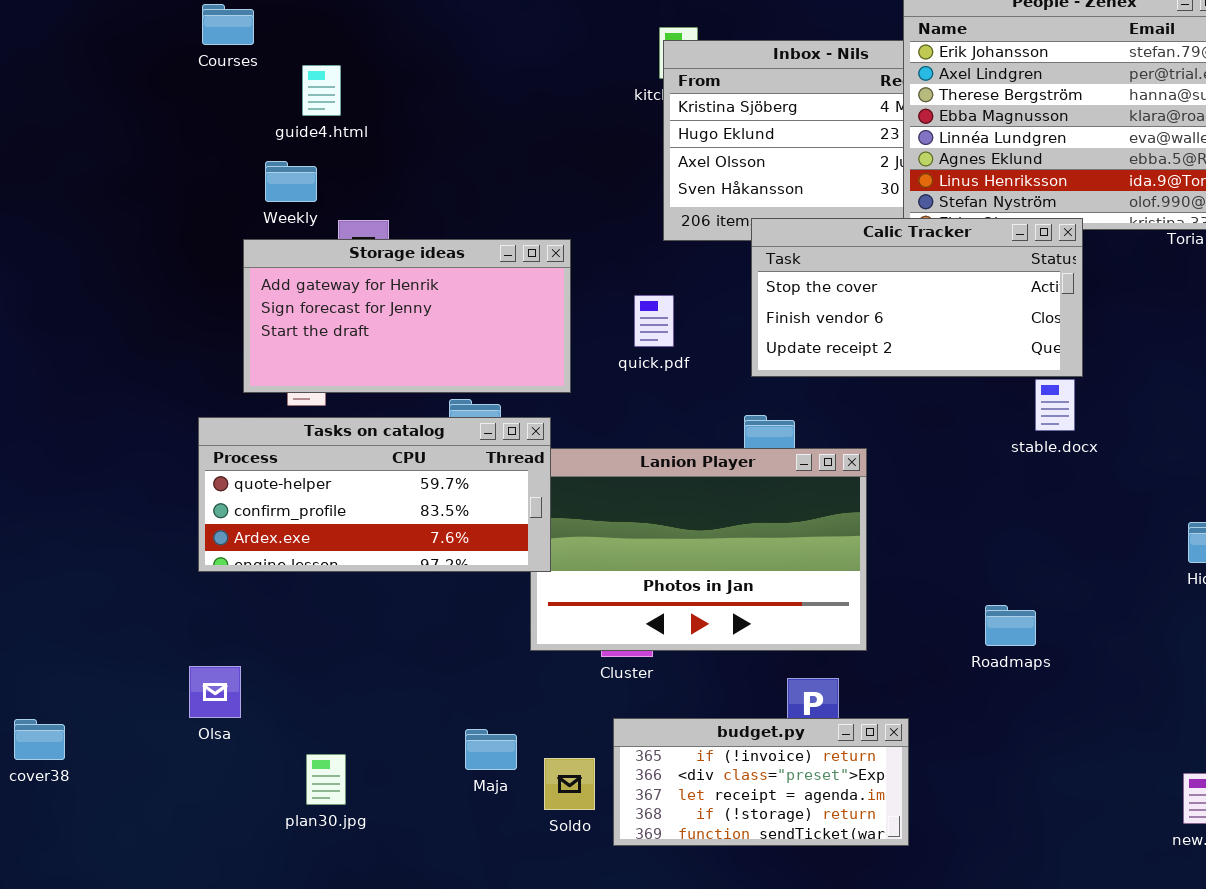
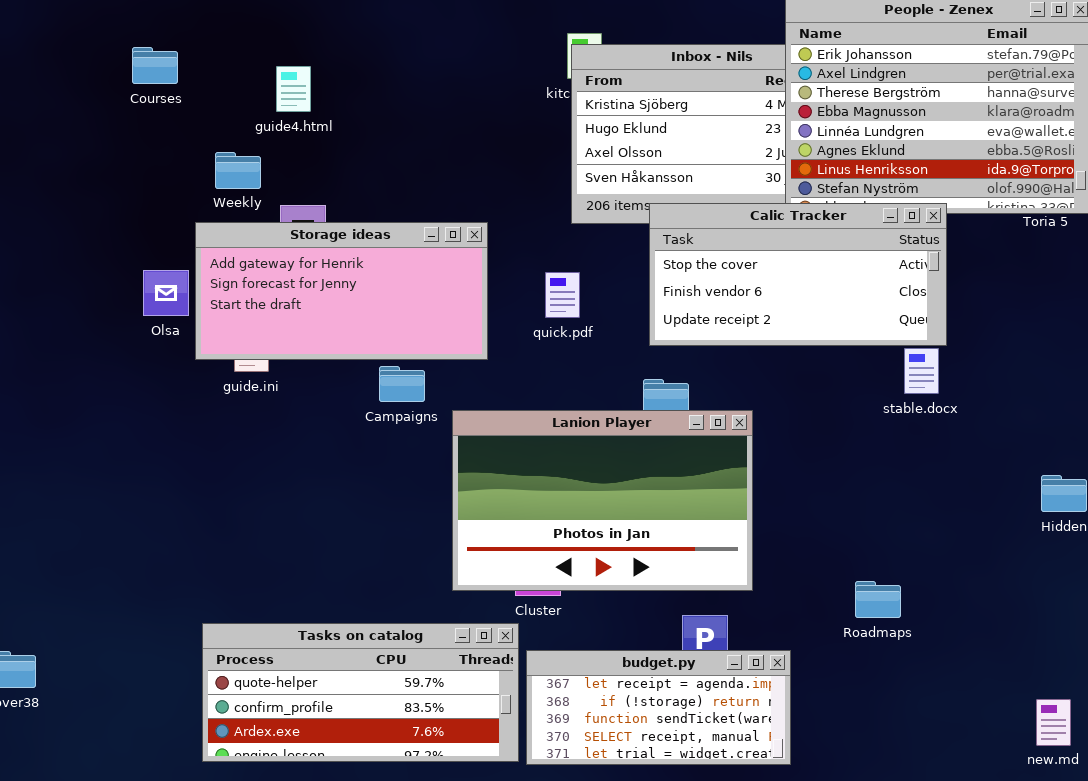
Courses: [202,4,254,45] -> [132,47,178,84], moved
guide4.html: [302,65,341,116] -> [276,66,311,112], moved
Tasks on catalog: [198,417,551,572] -> [202,623,519,762], moved
Roadmaps: [985,605,1036,646] -> [855,581,901,618], moved
Olsa: [189,666,241,718] -> [143,270,189,316], moved
budget.py: [613,718,909,846] -> [526,650,791,765], scrolled down 2 rows

